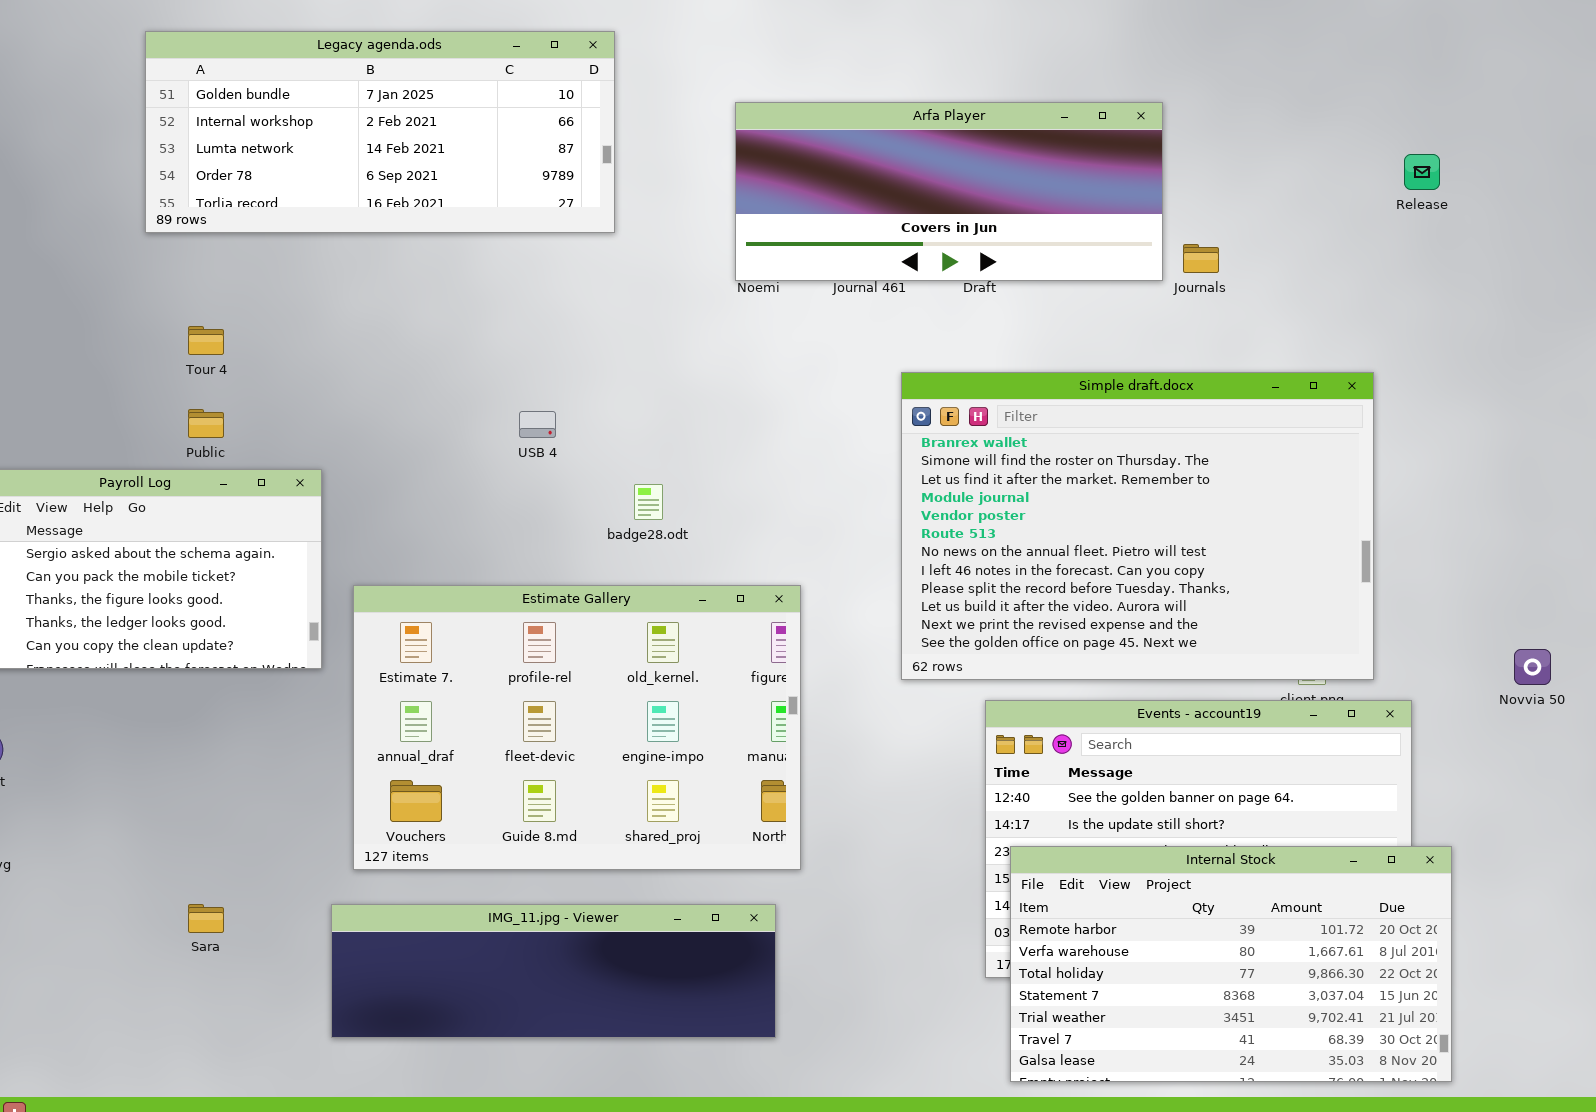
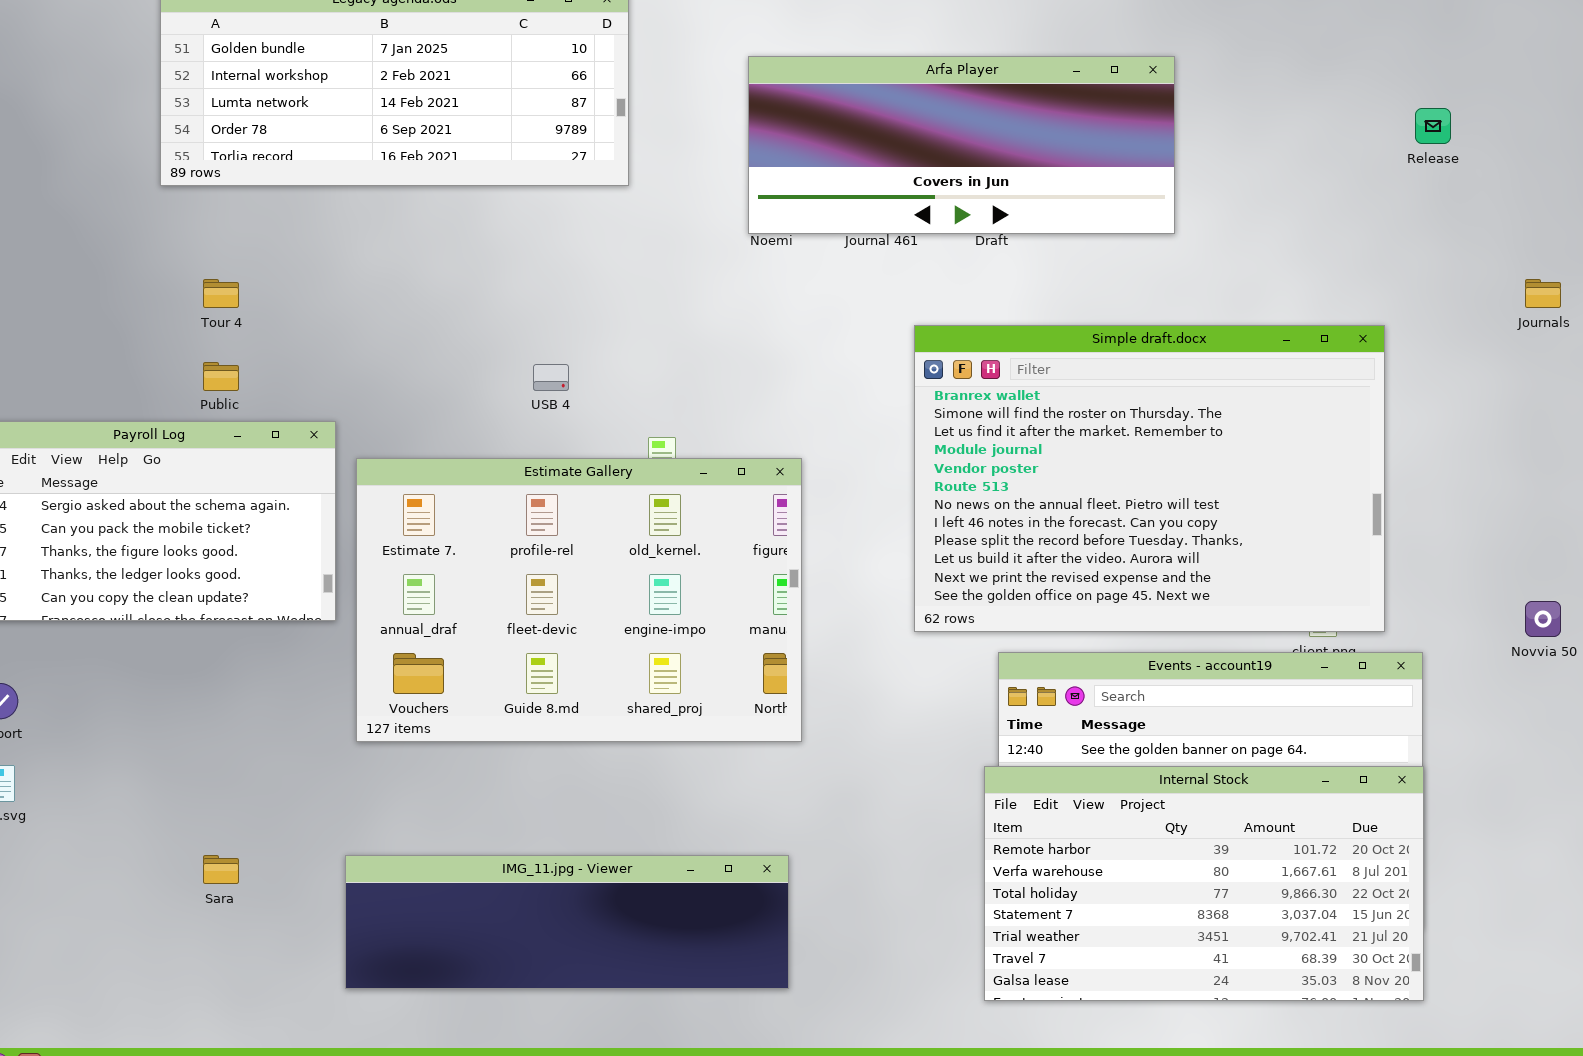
Journals: [1183,244,1219,273] -> [1525,279,1561,308], moved
Estimate Gallery: [353,585,801,870] -> [356,458,802,742], moved
Internal Stock: [1010,846,1452,1082] -> [984,766,1424,1001], moved

